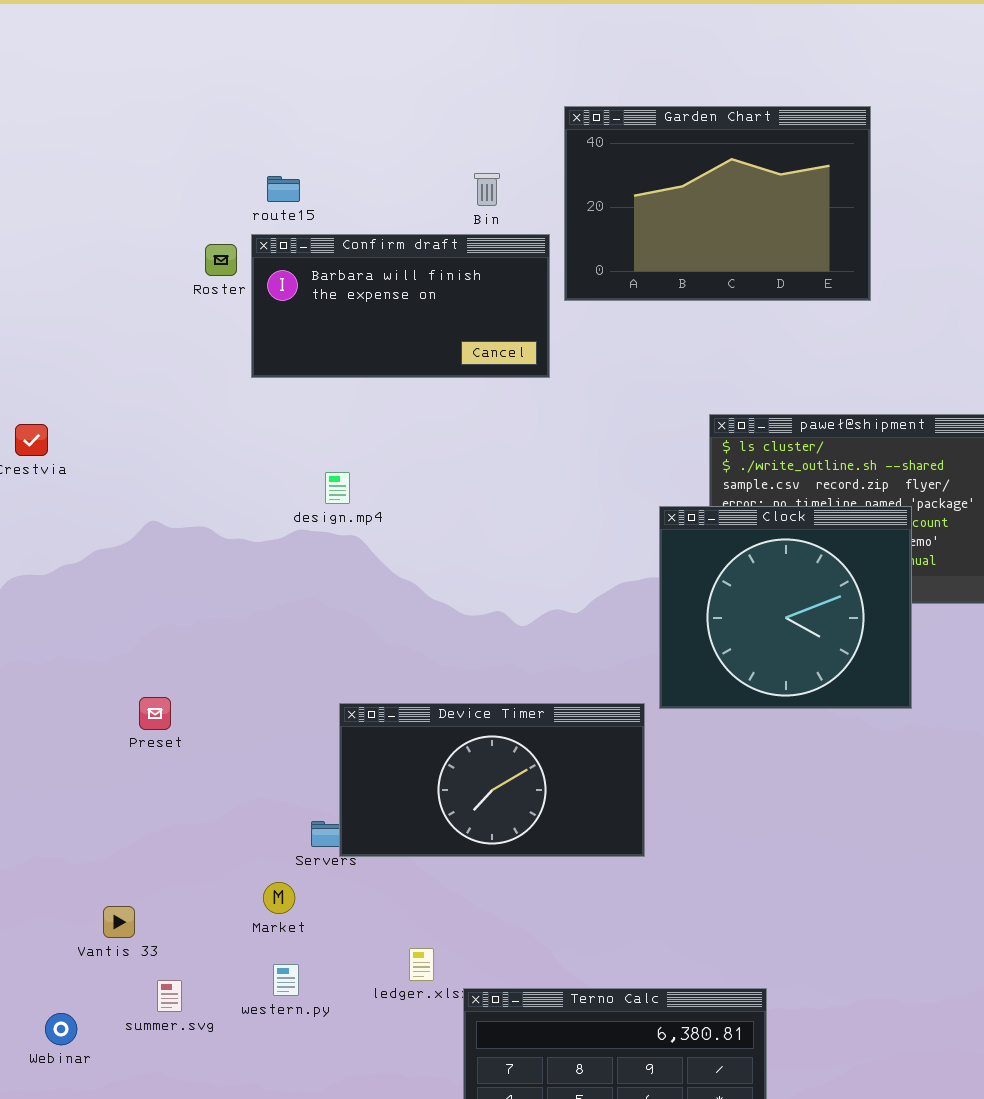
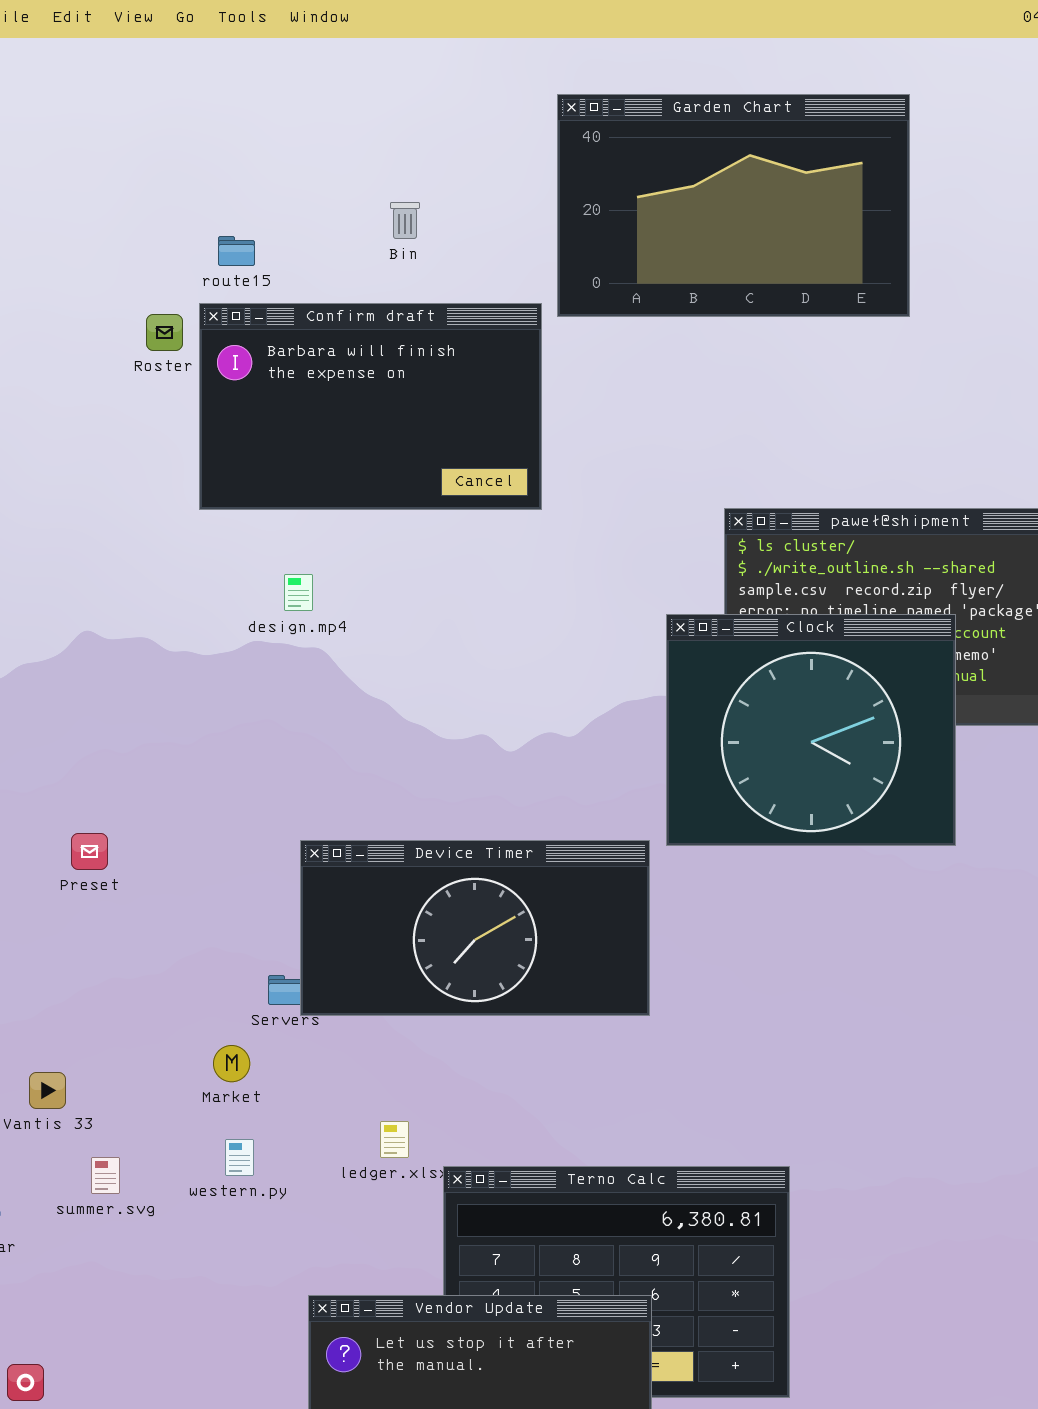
Garden Chart: [564,106,871,301] -> [557,94,910,317], moved
Bin: [474,173,500,206] -> [390,202,420,239], moved
Confirm draft: [251,234,550,378] -> [199,303,542,510], resized

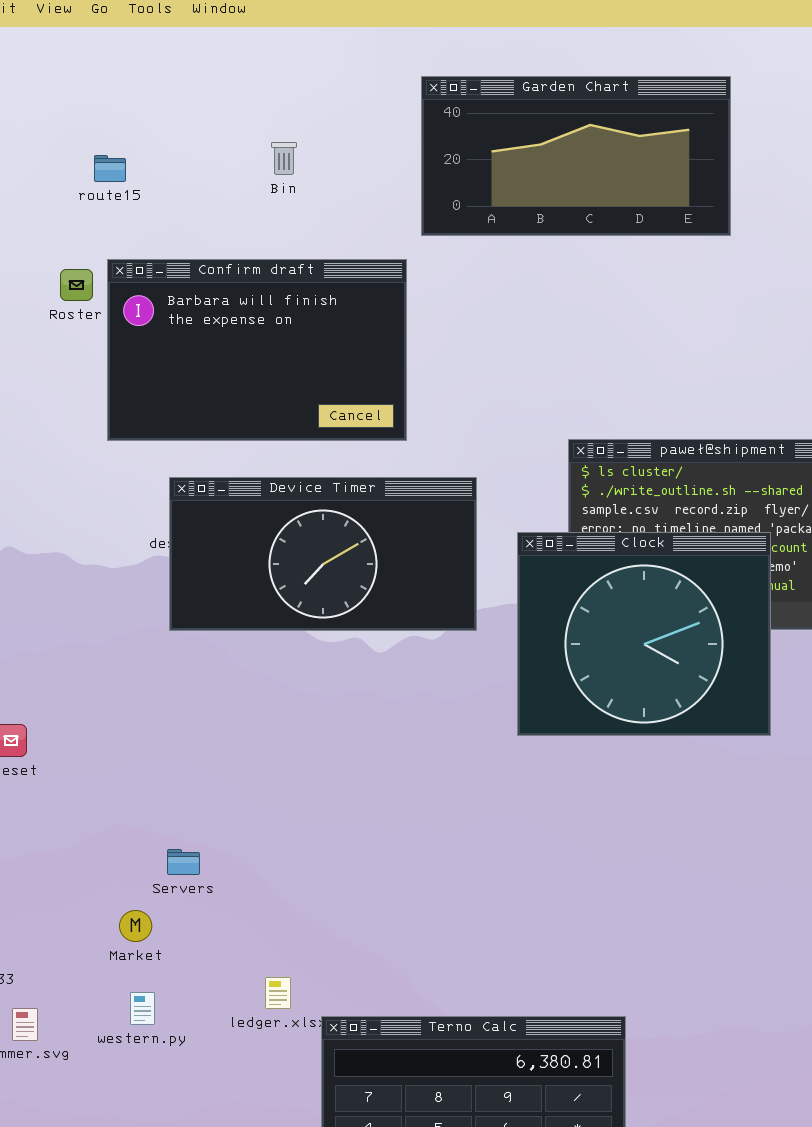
Garden Chart: [557,94,910,317] -> [421,76,731,236], resized
Bin: [390,202,420,239] -> [271,142,297,175], moved
route15: [218,236,255,266] -> [94,155,126,182], moved
Device Timer: [300,840,650,1016] -> [169,477,477,631], moved

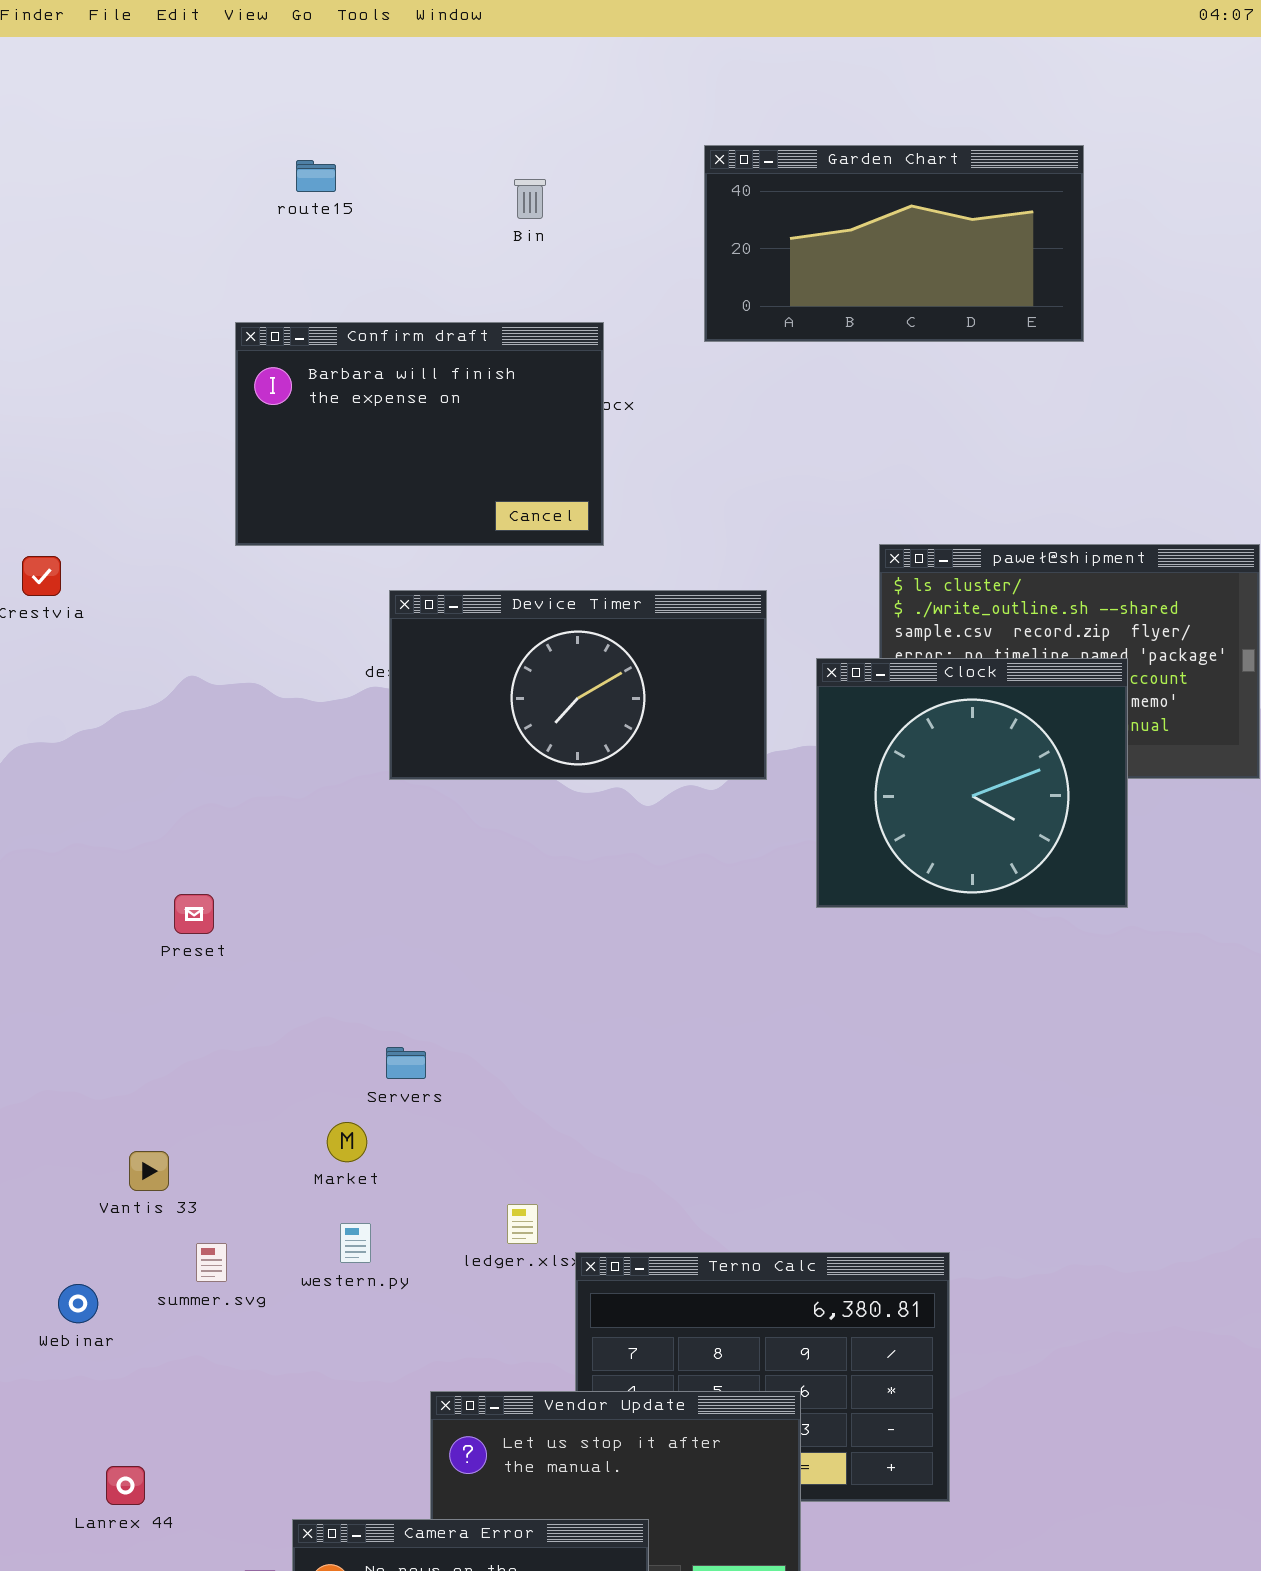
Garden Chart: [421,76,731,236] -> [704,145,1084,342], moved
route15: [94,155,126,182] -> [296,160,336,192], moved
Confirm draft: [107,259,407,441] -> [235,322,604,546], moved

